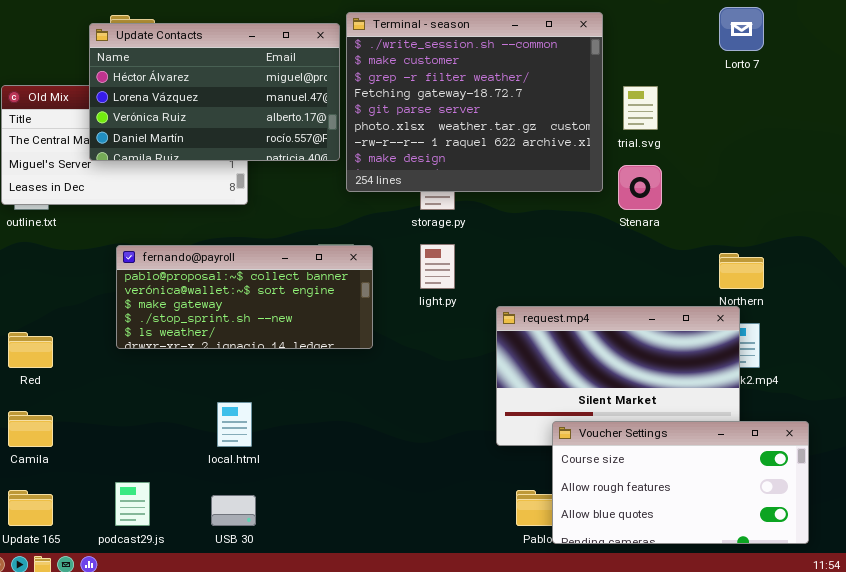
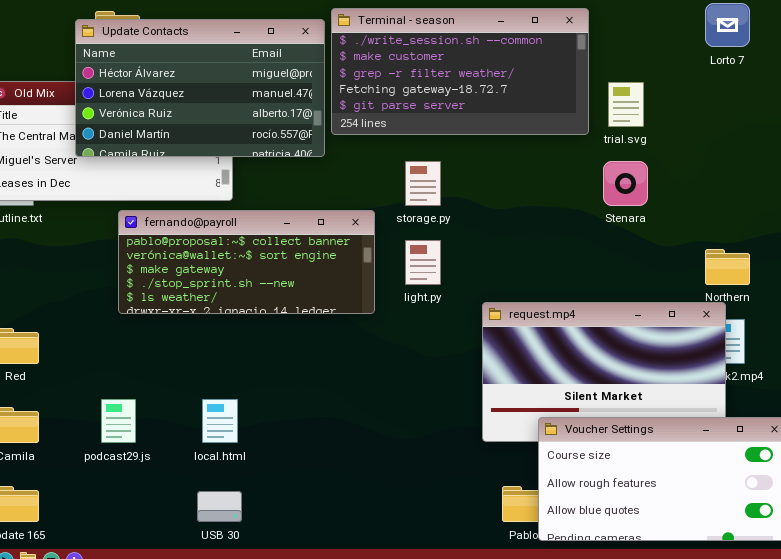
Terminal - season: [346,12,603,192] -> [331,8,589,135], resized
fernando@payroll: [116,245,373,349] -> [118,210,375,314], moved
podcast29.js: [115,482,150,526] -> [101,399,136,443], moved

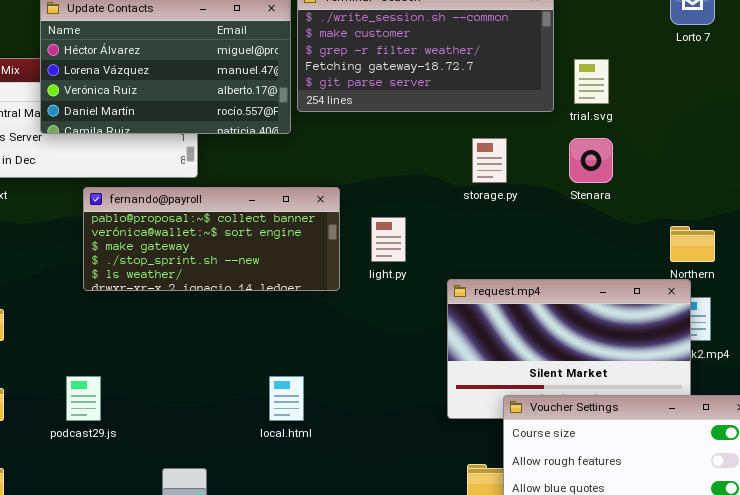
storage.py: [405,161,441,206] -> [472,138,507,183], moved
local.html: [202,399,238,443] -> [269,376,304,421], moved

